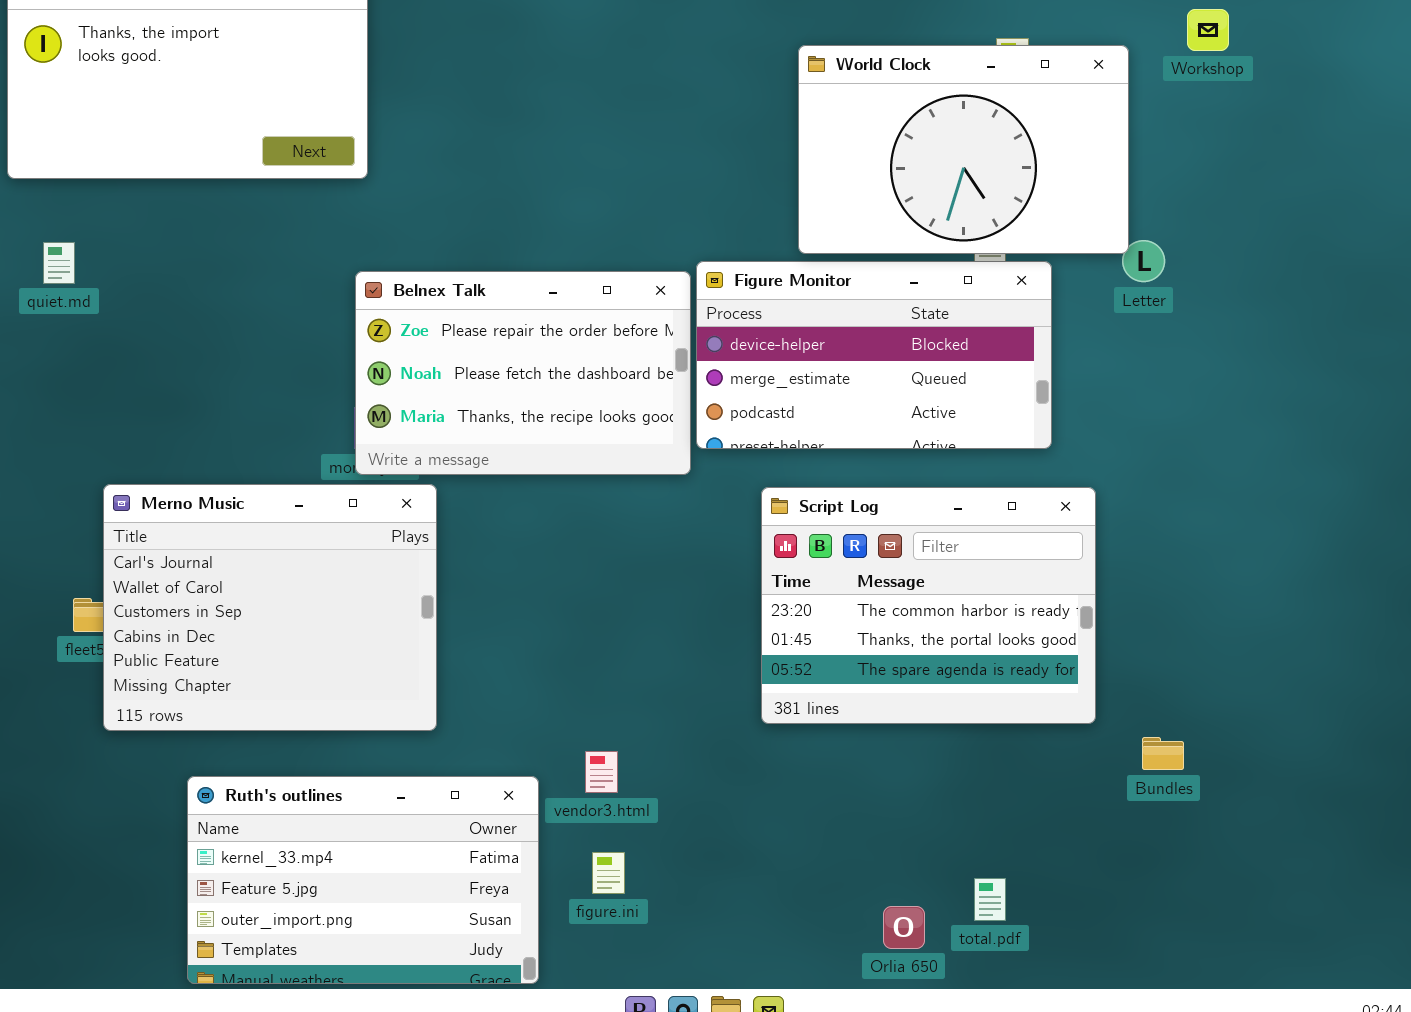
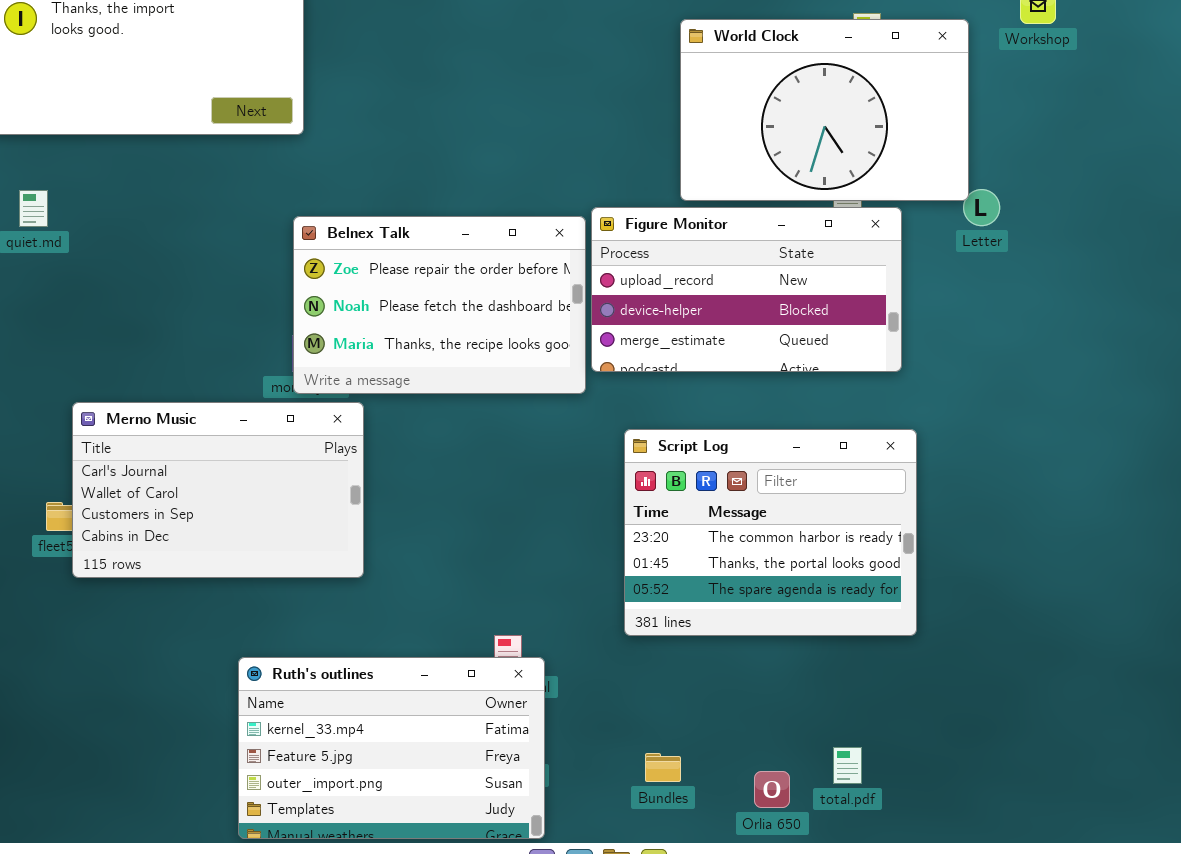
Figure Monitor: [696,261,1052,449] -> [591,207,902,372], scrolled up 1 row
Merno Music: [103,484,437,731] -> [72,402,364,578], resized
Script Log: [761,487,1096,724] -> [624,429,917,636], moved
Bundles: [1142,737,1184,770] -> [645,753,681,782], moved
Ruth's outlines: [187,776,539,984] -> [238,657,545,839], moved

